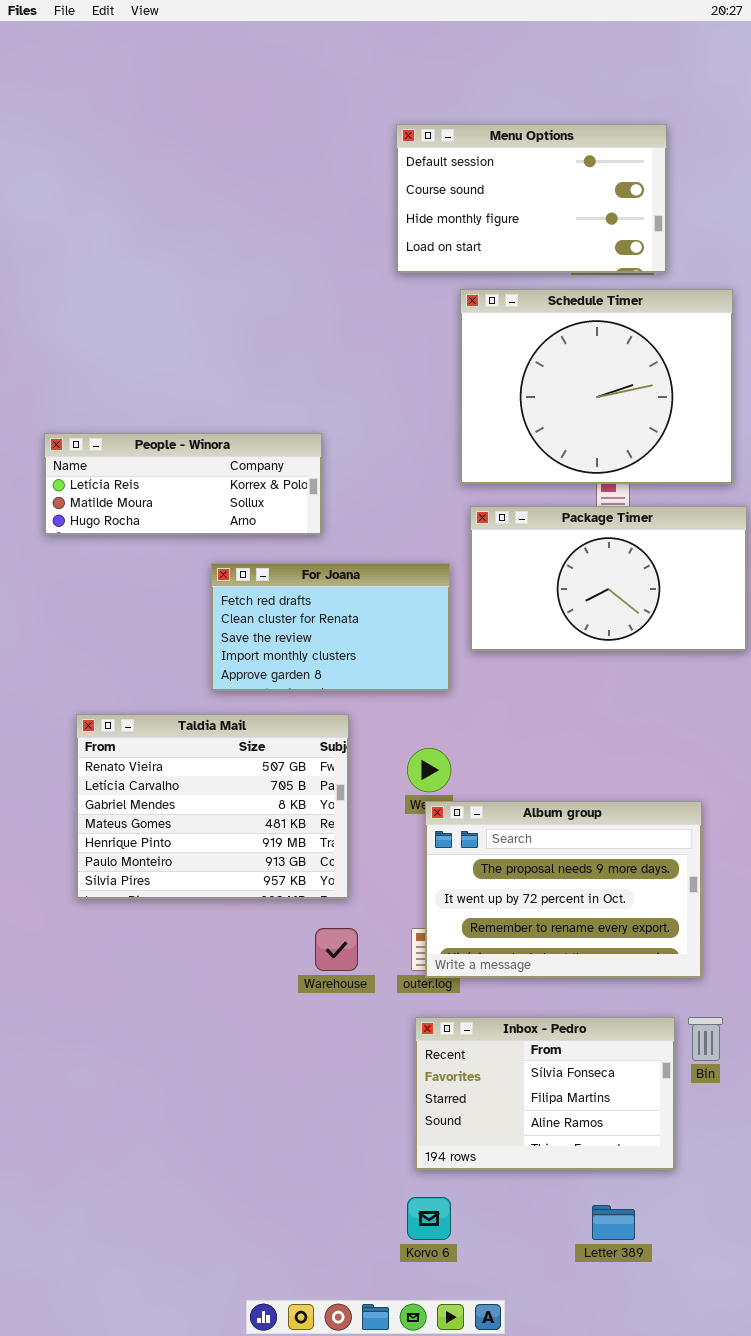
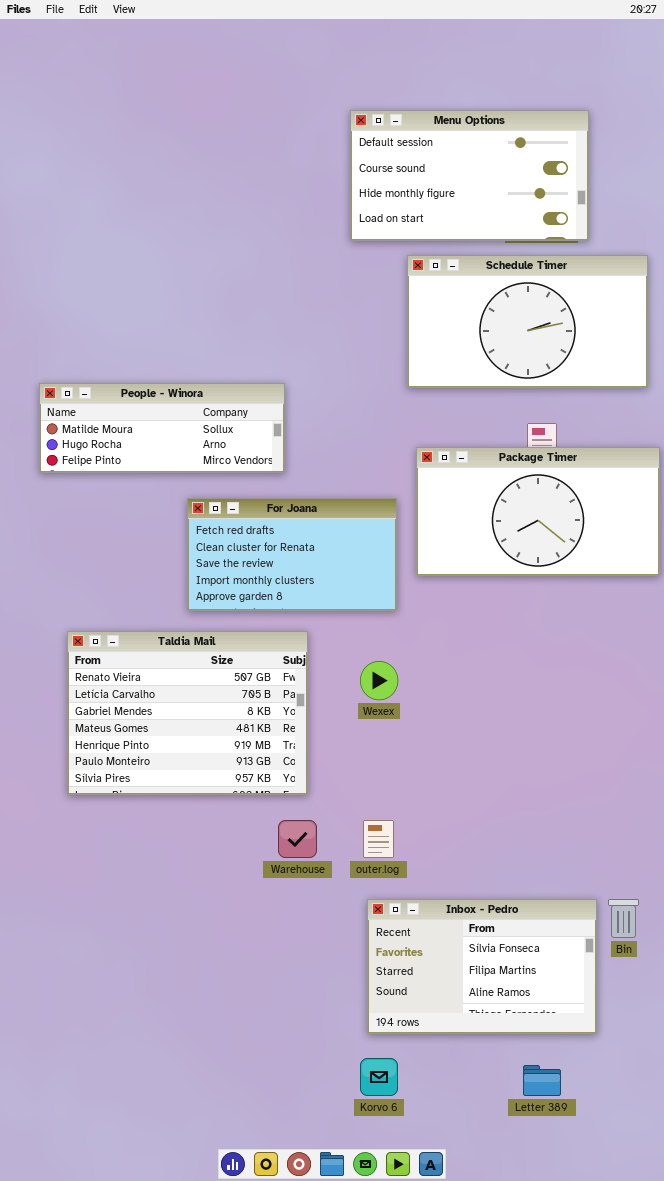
Schedule Timer: [460,289,733,484] -> [407,255,648,388], resized
People - Winora: [44,433,322,535] -> [39,383,285,473], scrolled down 1 row
Album group: [425,801,702,978] -> none, closed

